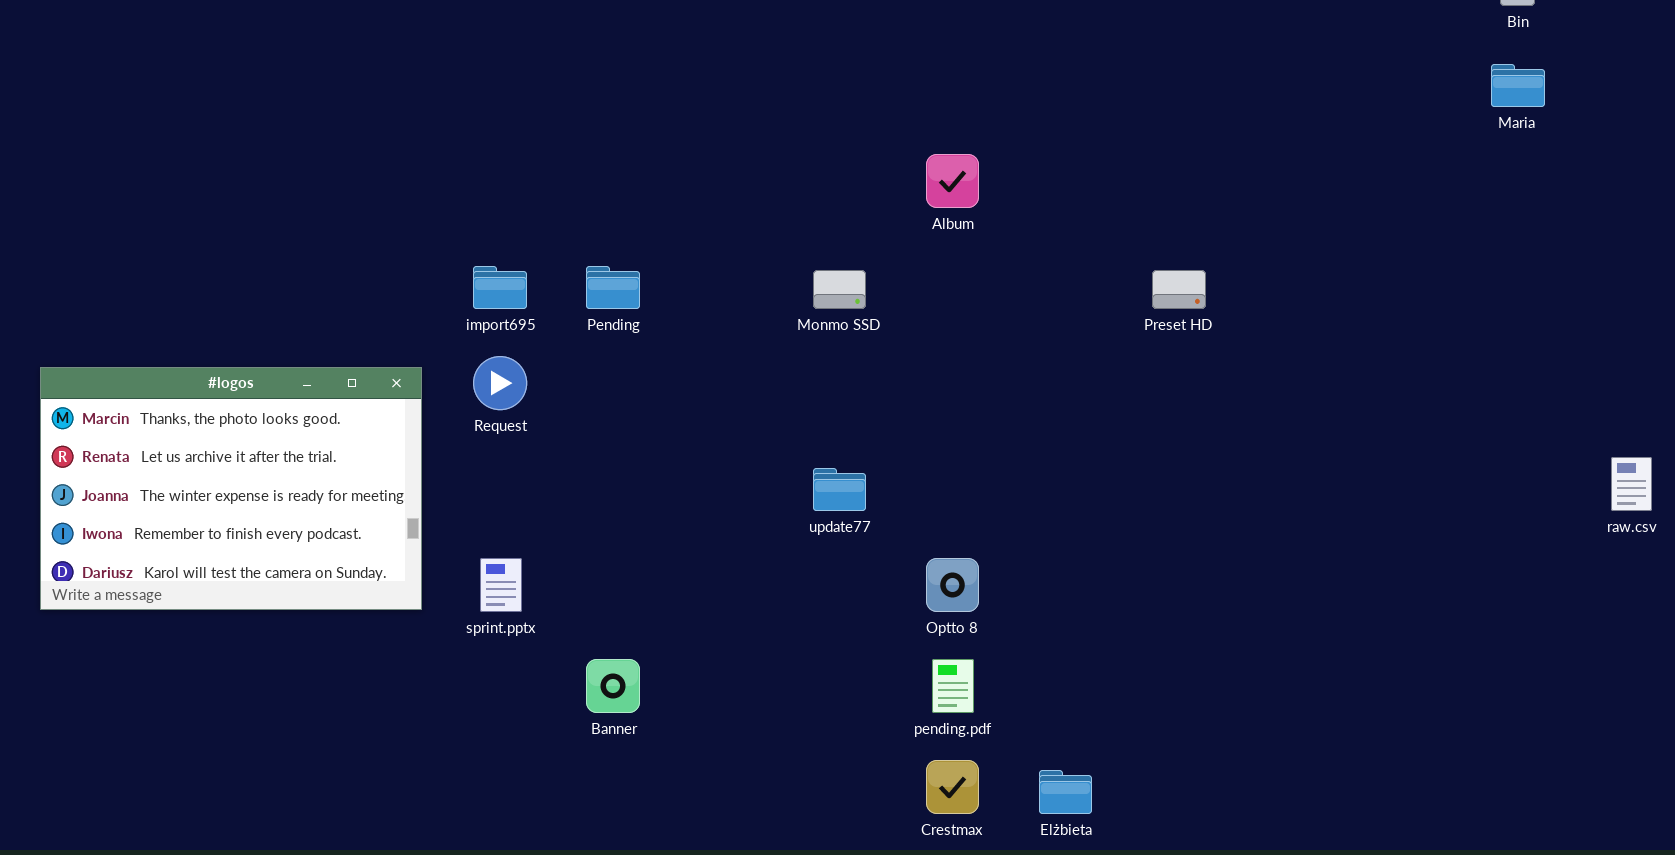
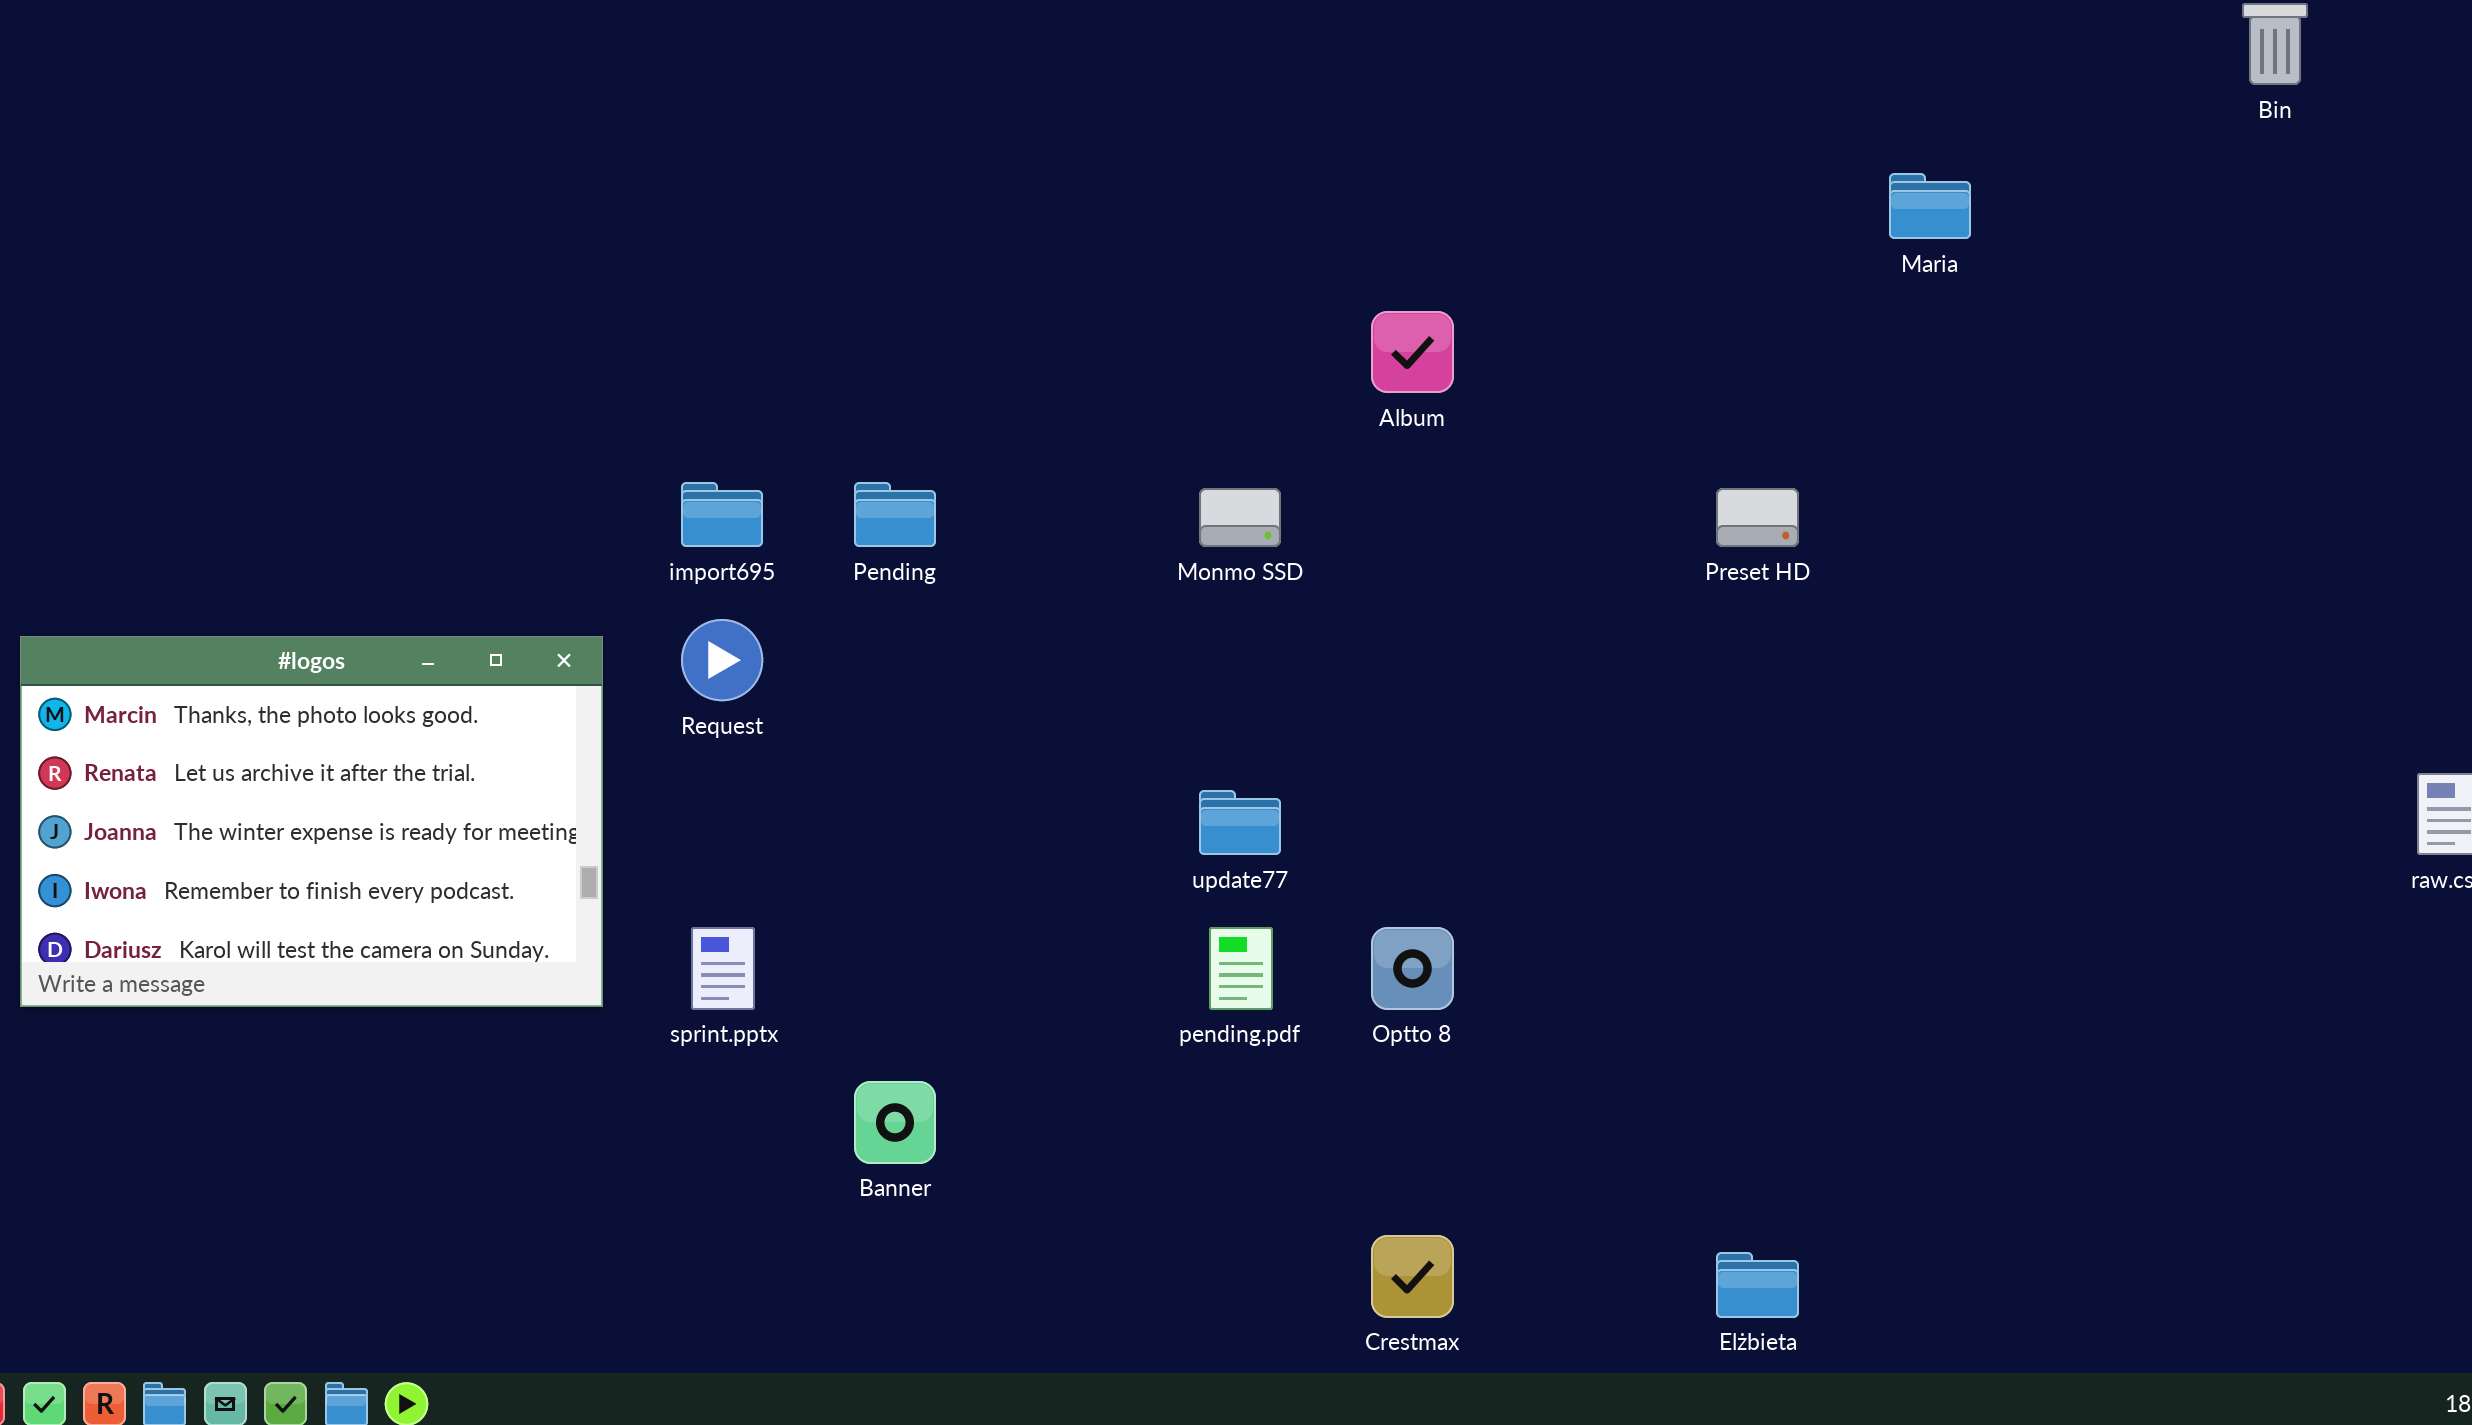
Maria: [1491,64,1545,107] -> [1889,173,1971,239], moved
pending.pdf: [932,659,974,713] -> [1209,927,1273,1010], moved
Elżbieta: [1039,770,1092,814] -> [1716,1252,1799,1318], moved

